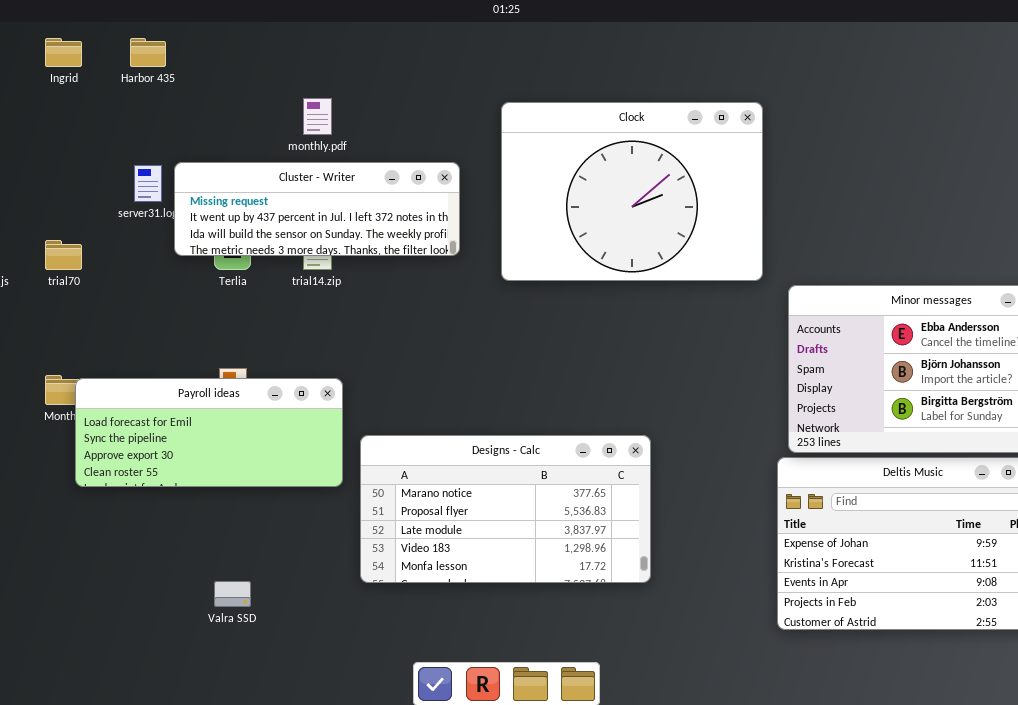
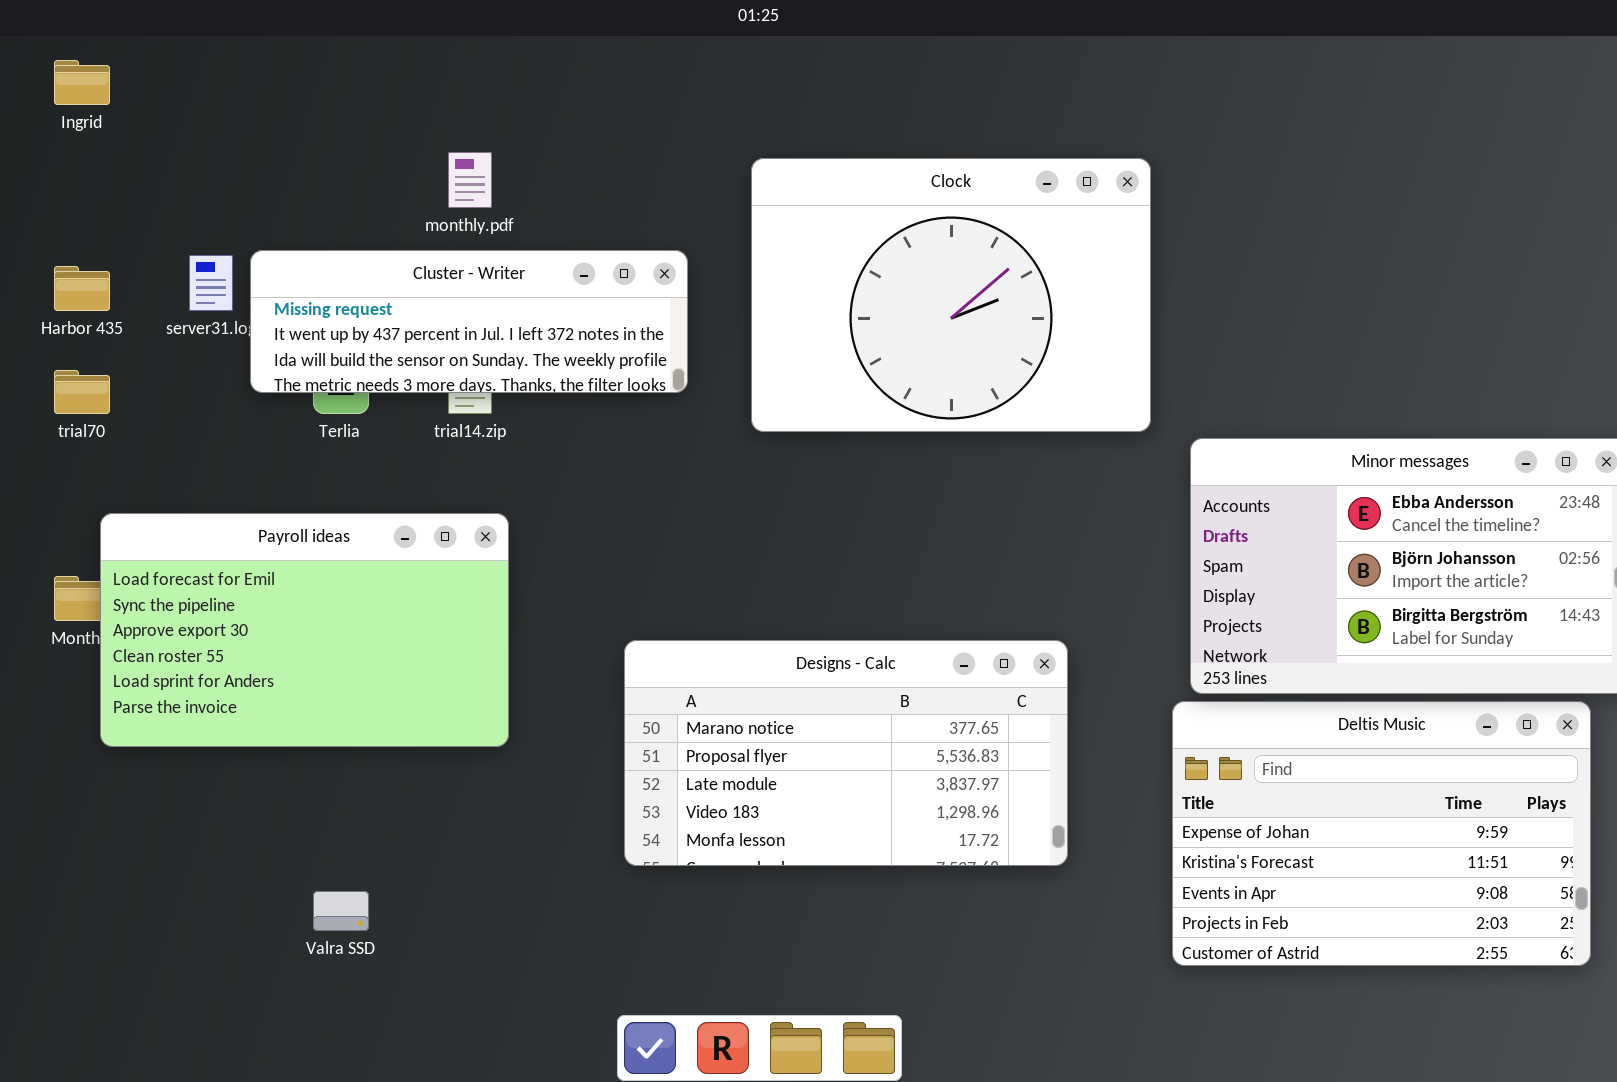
Harbor 435: [130,38,166,67] -> [54,266,110,311], moved
Payroll ideas: [75,378,343,487] -> [100,513,509,747], resized
Designs - Calc: [360,435,651,583] -> [624,640,1068,866], moved

